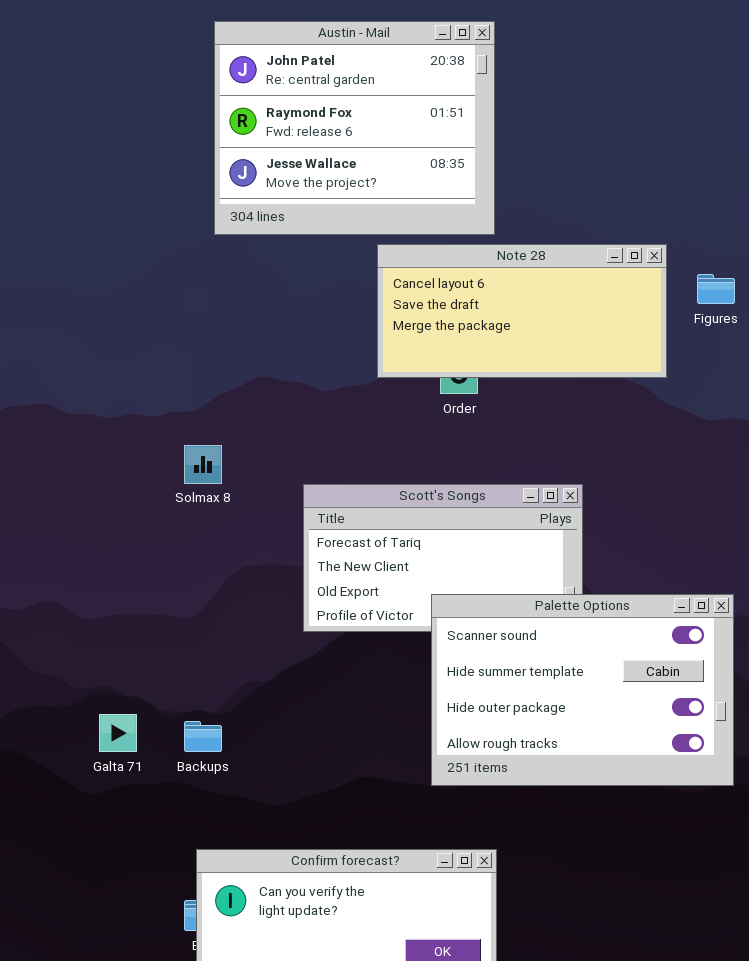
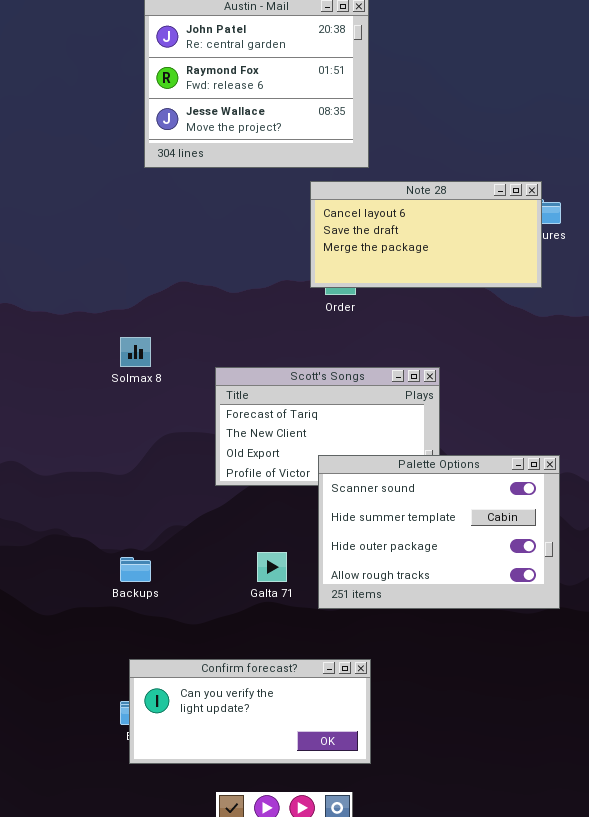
Note 28: [377,244,667,378] -> [310,181,542,288], moved
Galta 71: [99,714,137,752] -> [257,552,287,582], moved

